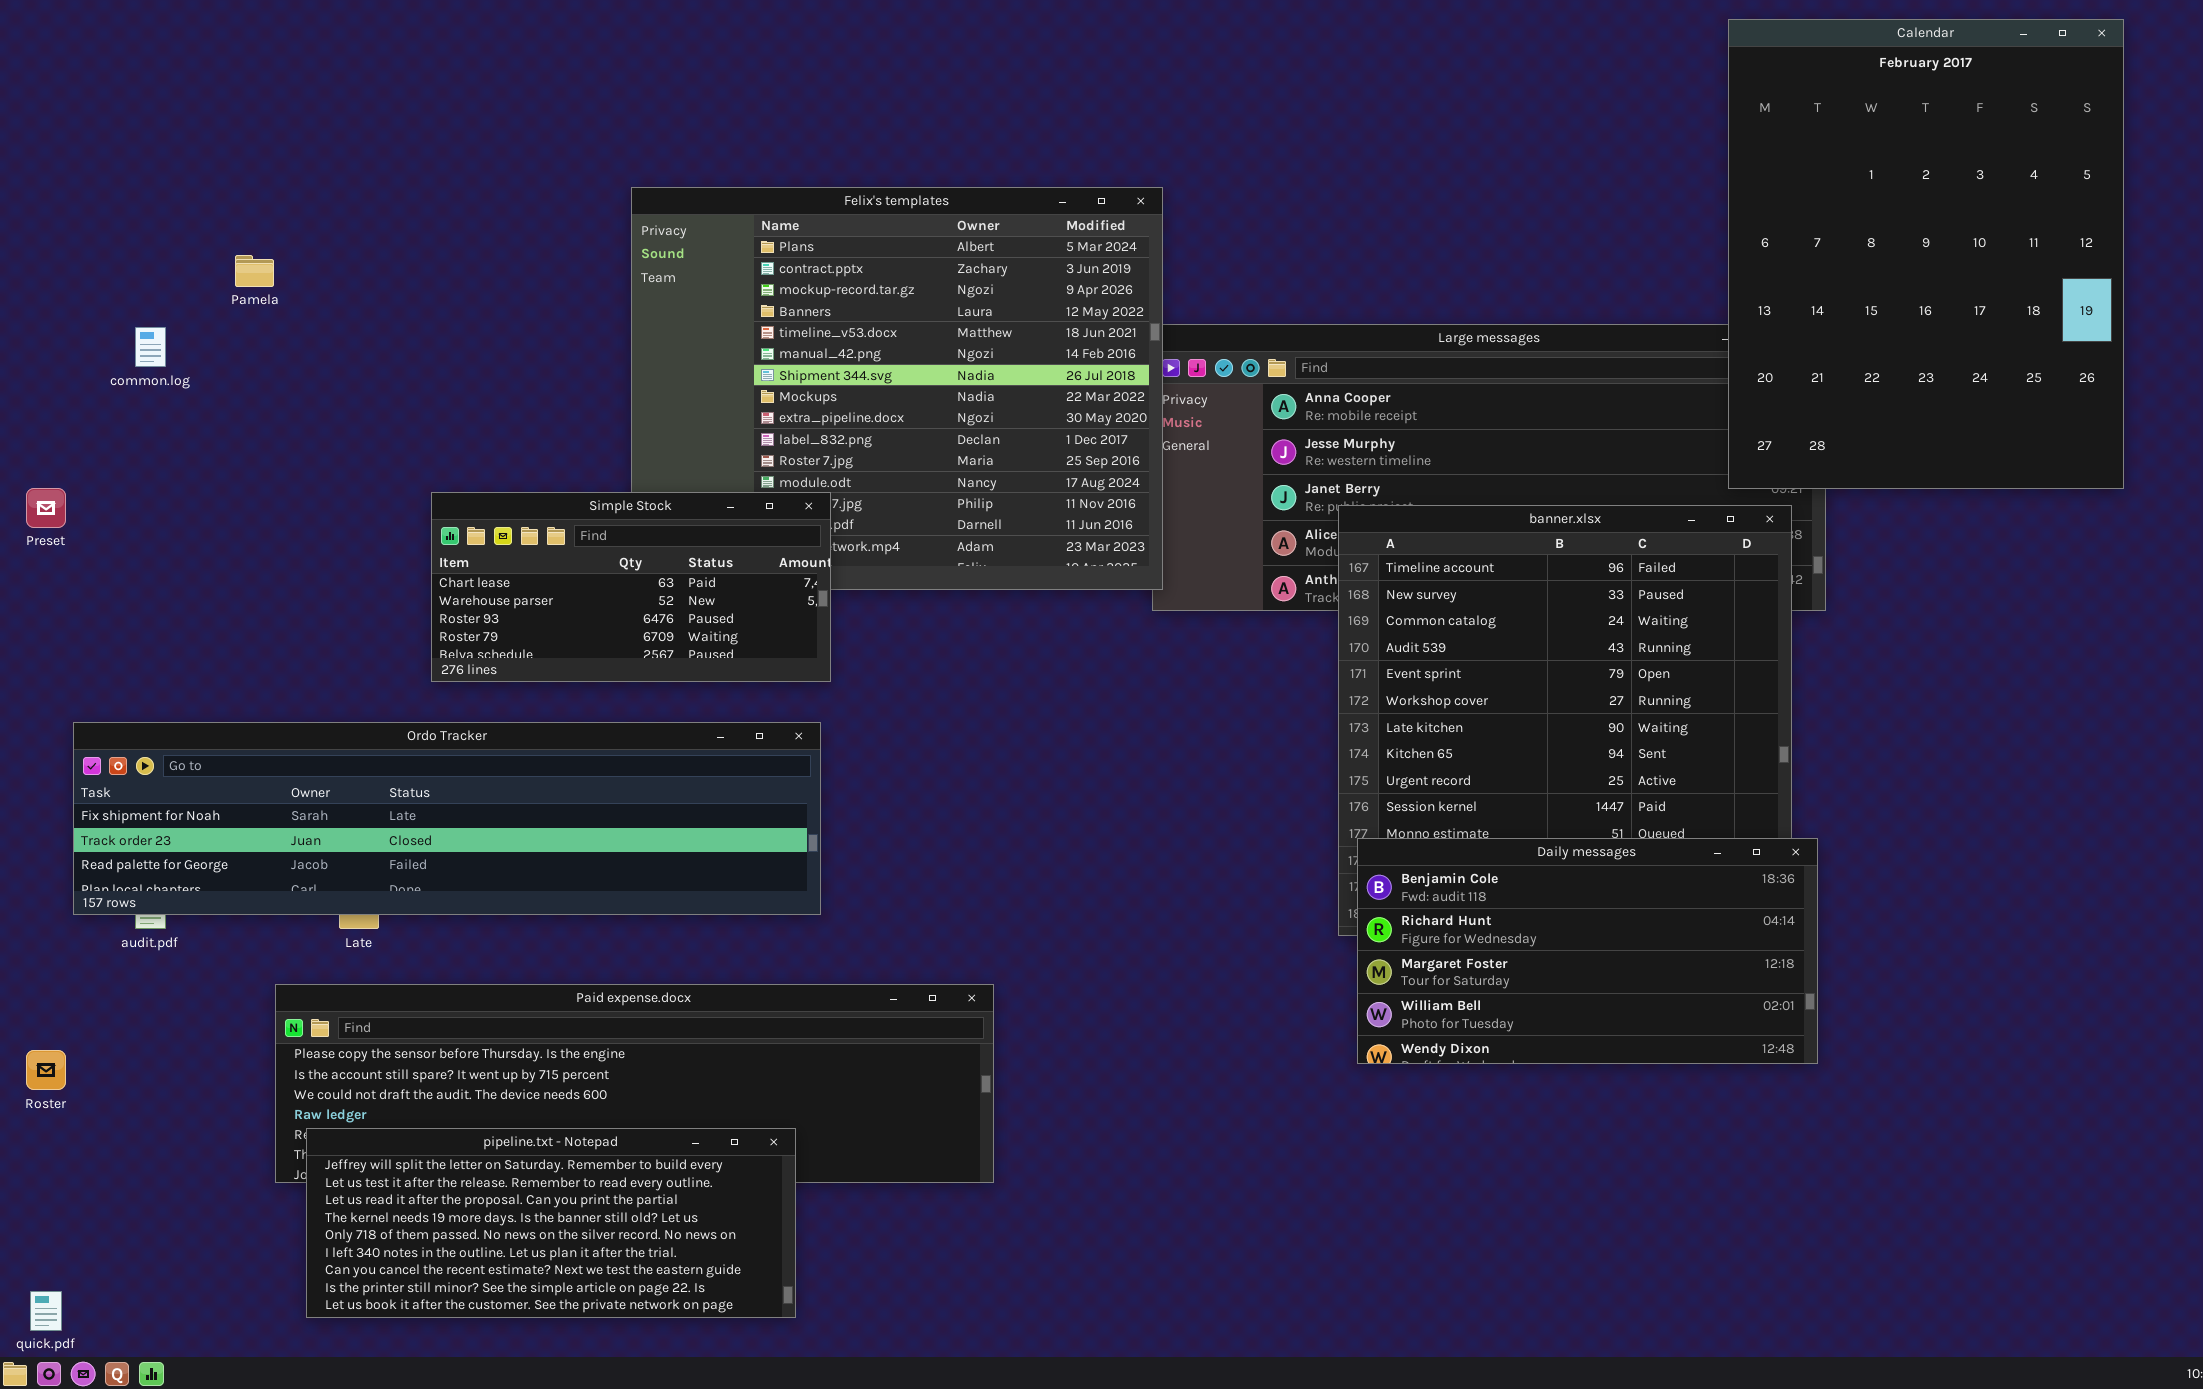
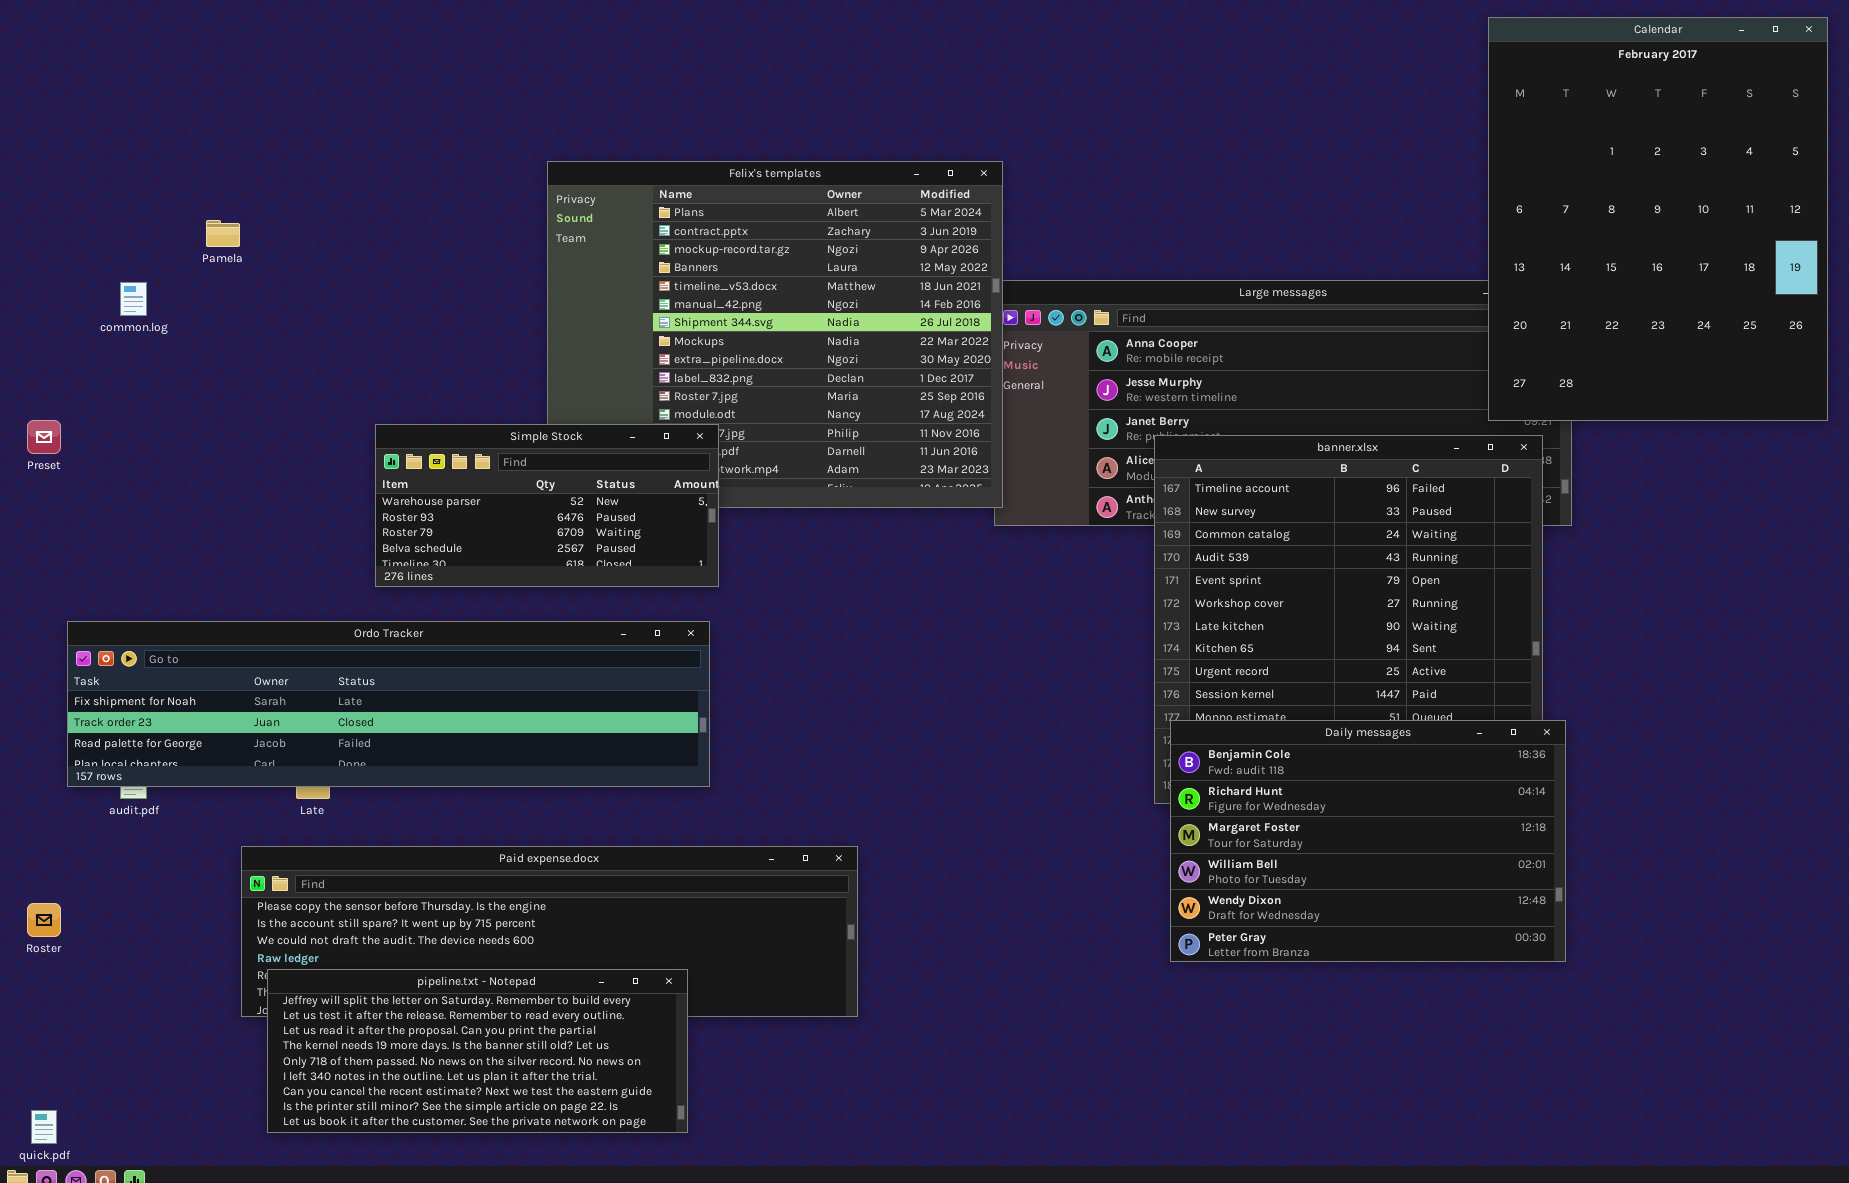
Simple Stock: [431,492,831,682] -> [375,424,719,587], scrolled down 1 row
Daily messages: [1357,838,1818,1064] -> [1170,720,1566,962], resized

